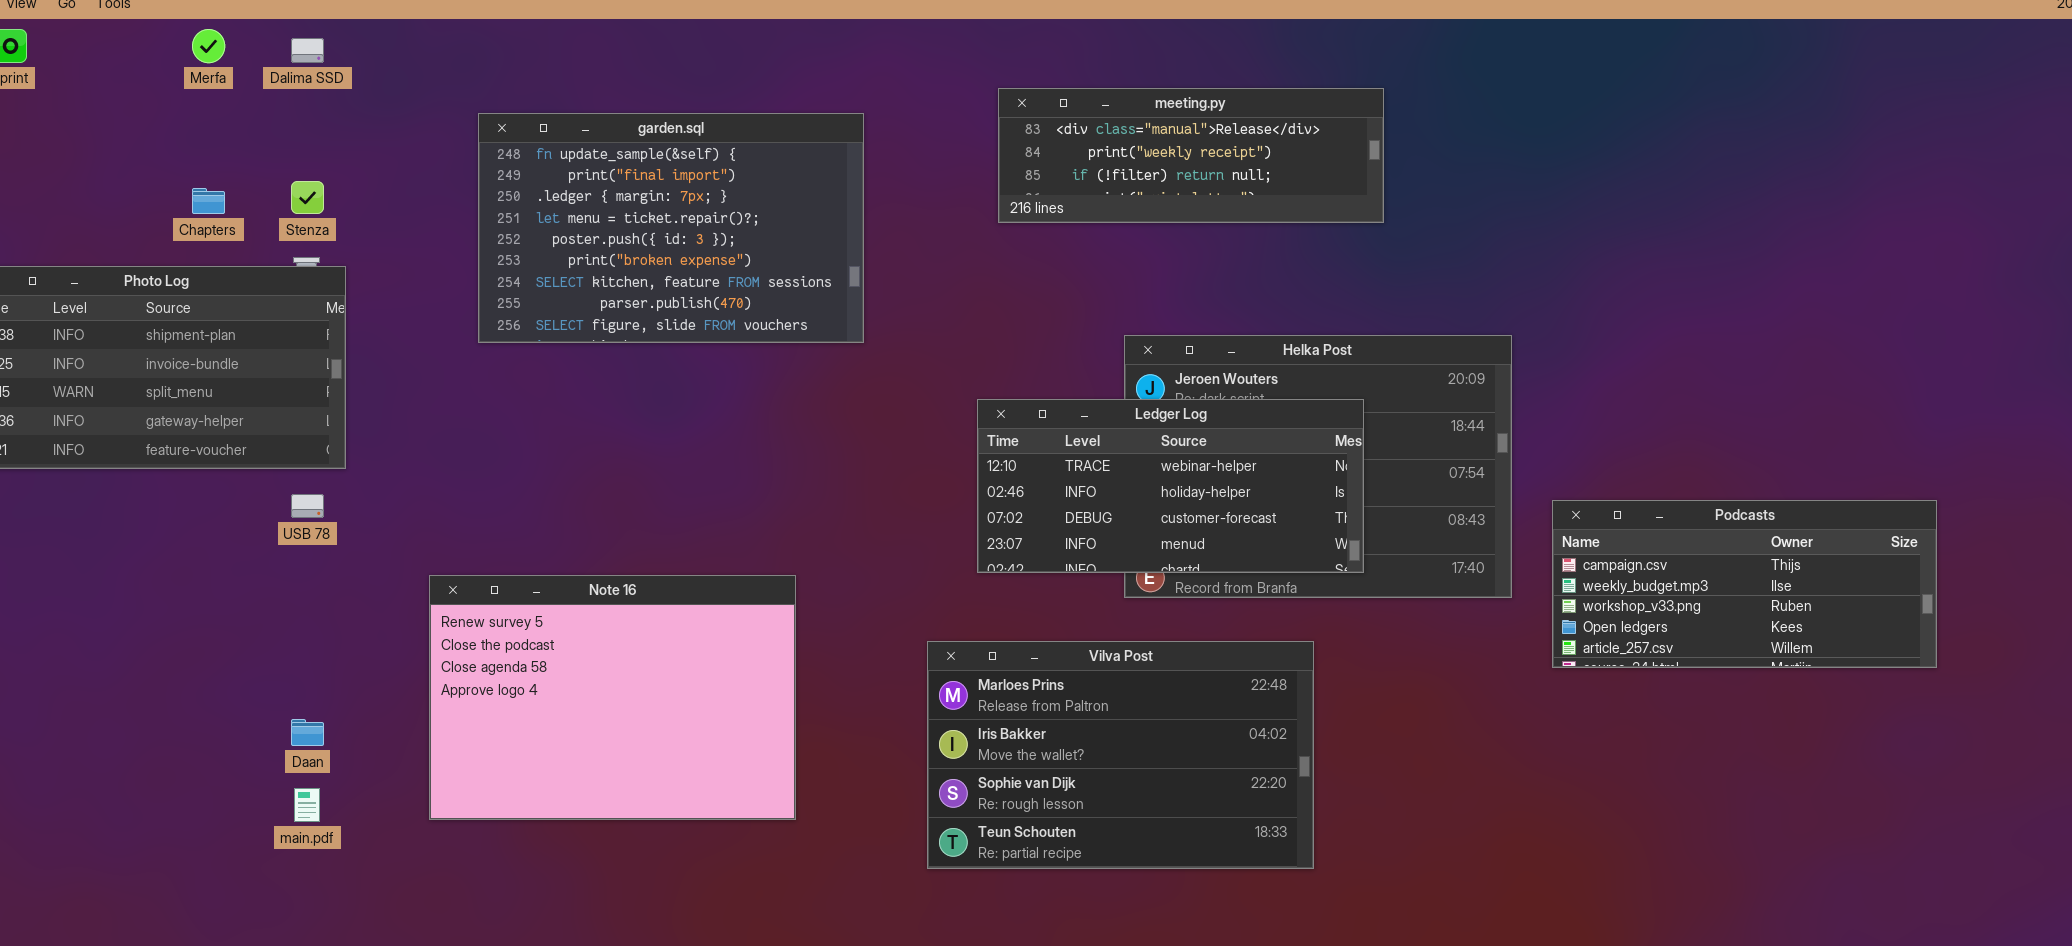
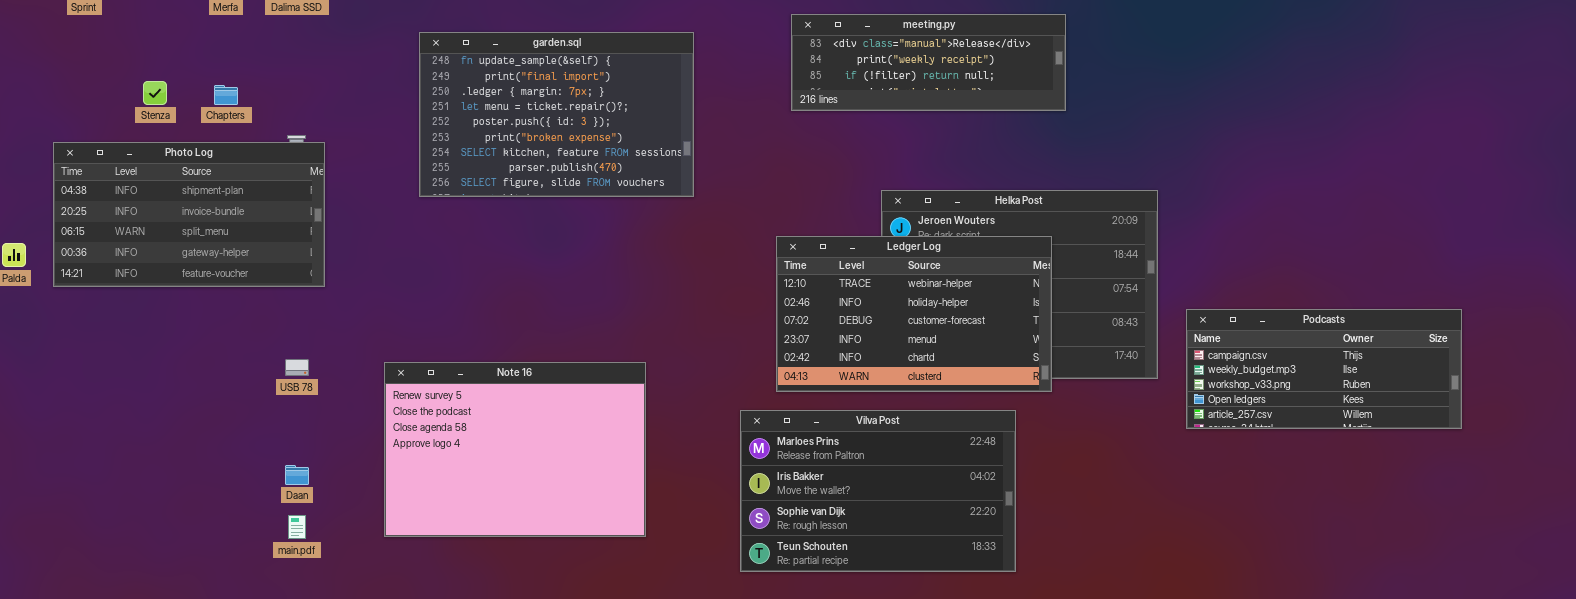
Stenza: [291,181,324,214] -> [143,81,167,105], moved
Ledger Log: [977,399,1364,573] -> [776,236,1052,392], resized
USB 78: [291,494,324,518] -> [285,359,309,376], moved

